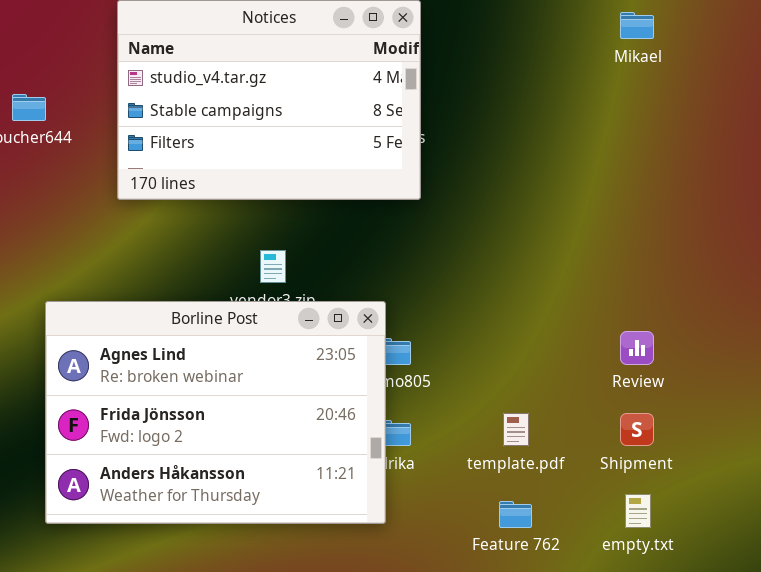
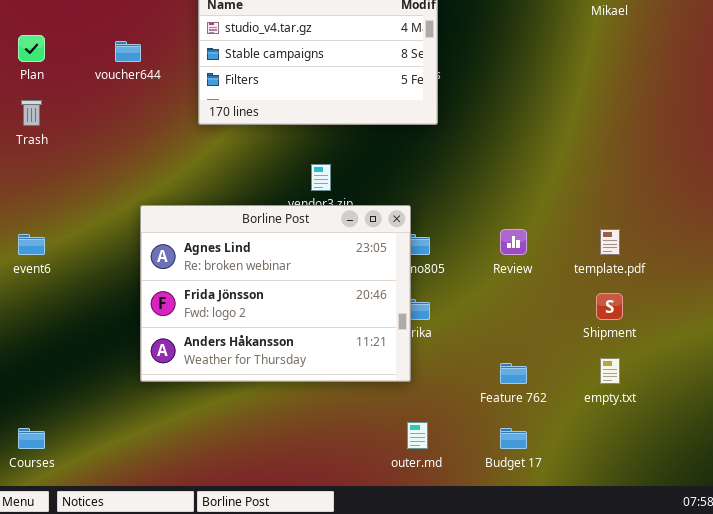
Review: [620,331,654,365] -> [500,229,527,255], moved
template.pdf: [503,413,529,446] -> [600,229,620,255], moved

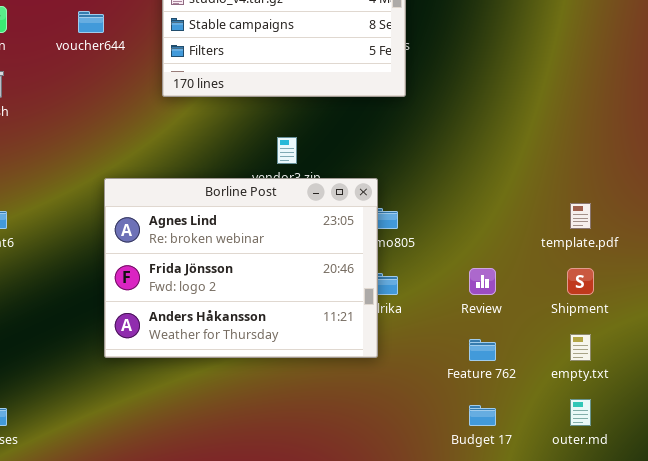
Review: [500,229,527,255] -> [469,268,496,295], moved
outer.md: [407,422,428,449] -> [570,399,591,426], moved

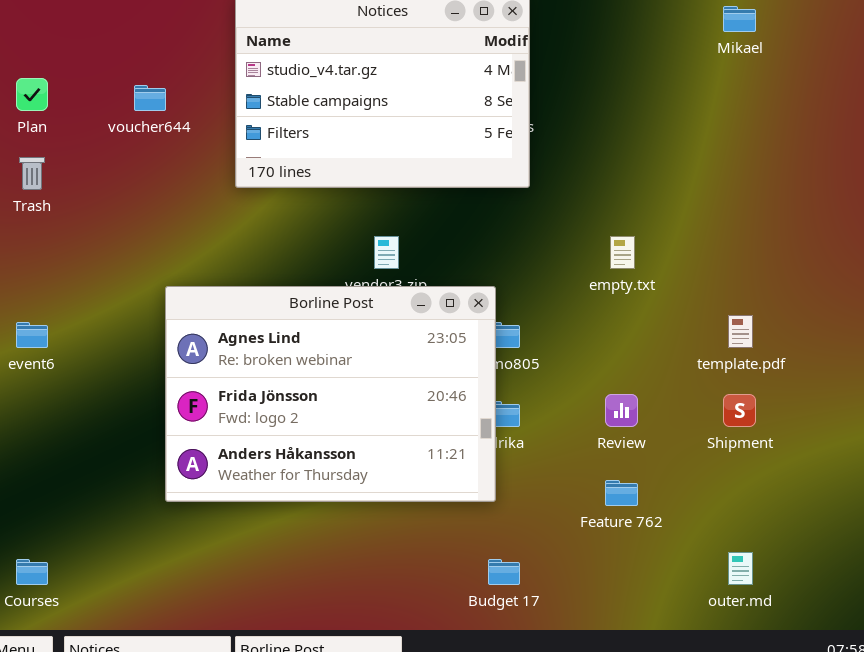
empty.txt: [570,334,591,361] -> [610,236,635,269], moved
Budget 17: [469,405,496,426] -> [488,559,520,585], moved

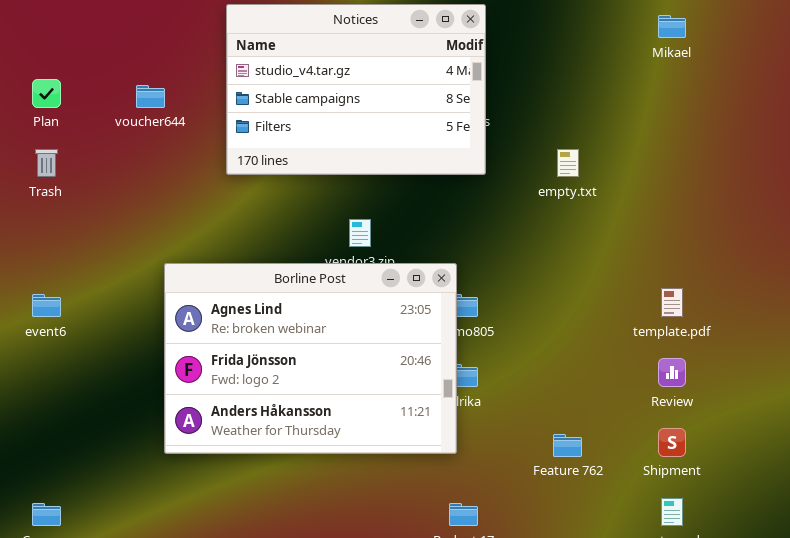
empty.txt: [610,236,635,269] -> [557,149,579,177], moved
Review: [605,394,638,427] -> [658,358,686,387], moved
Shipment: [723,394,756,427] -> [658,428,686,457], moved

